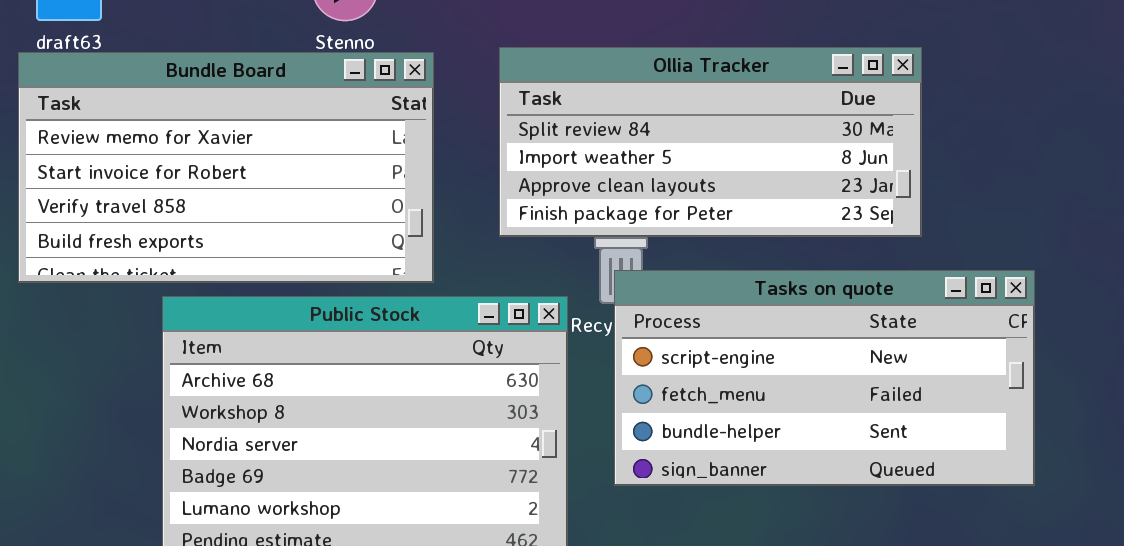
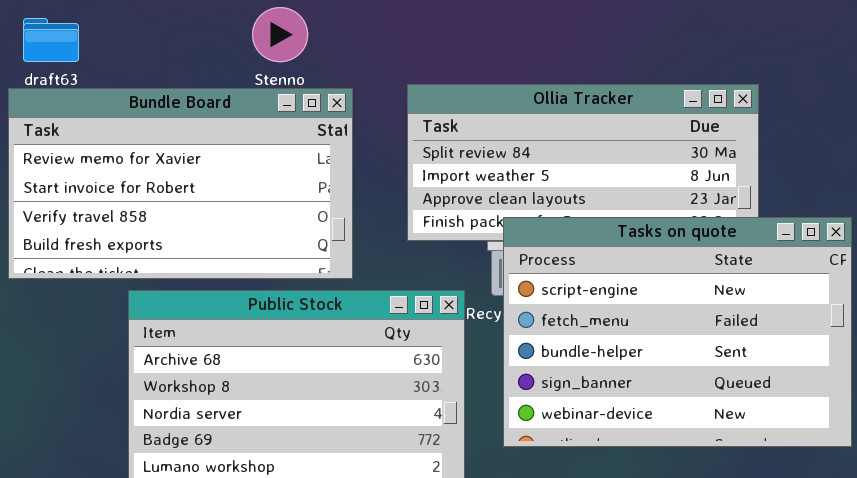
Tasks on quote: [614,270,1035,486] -> [503,217,852,447], resized

